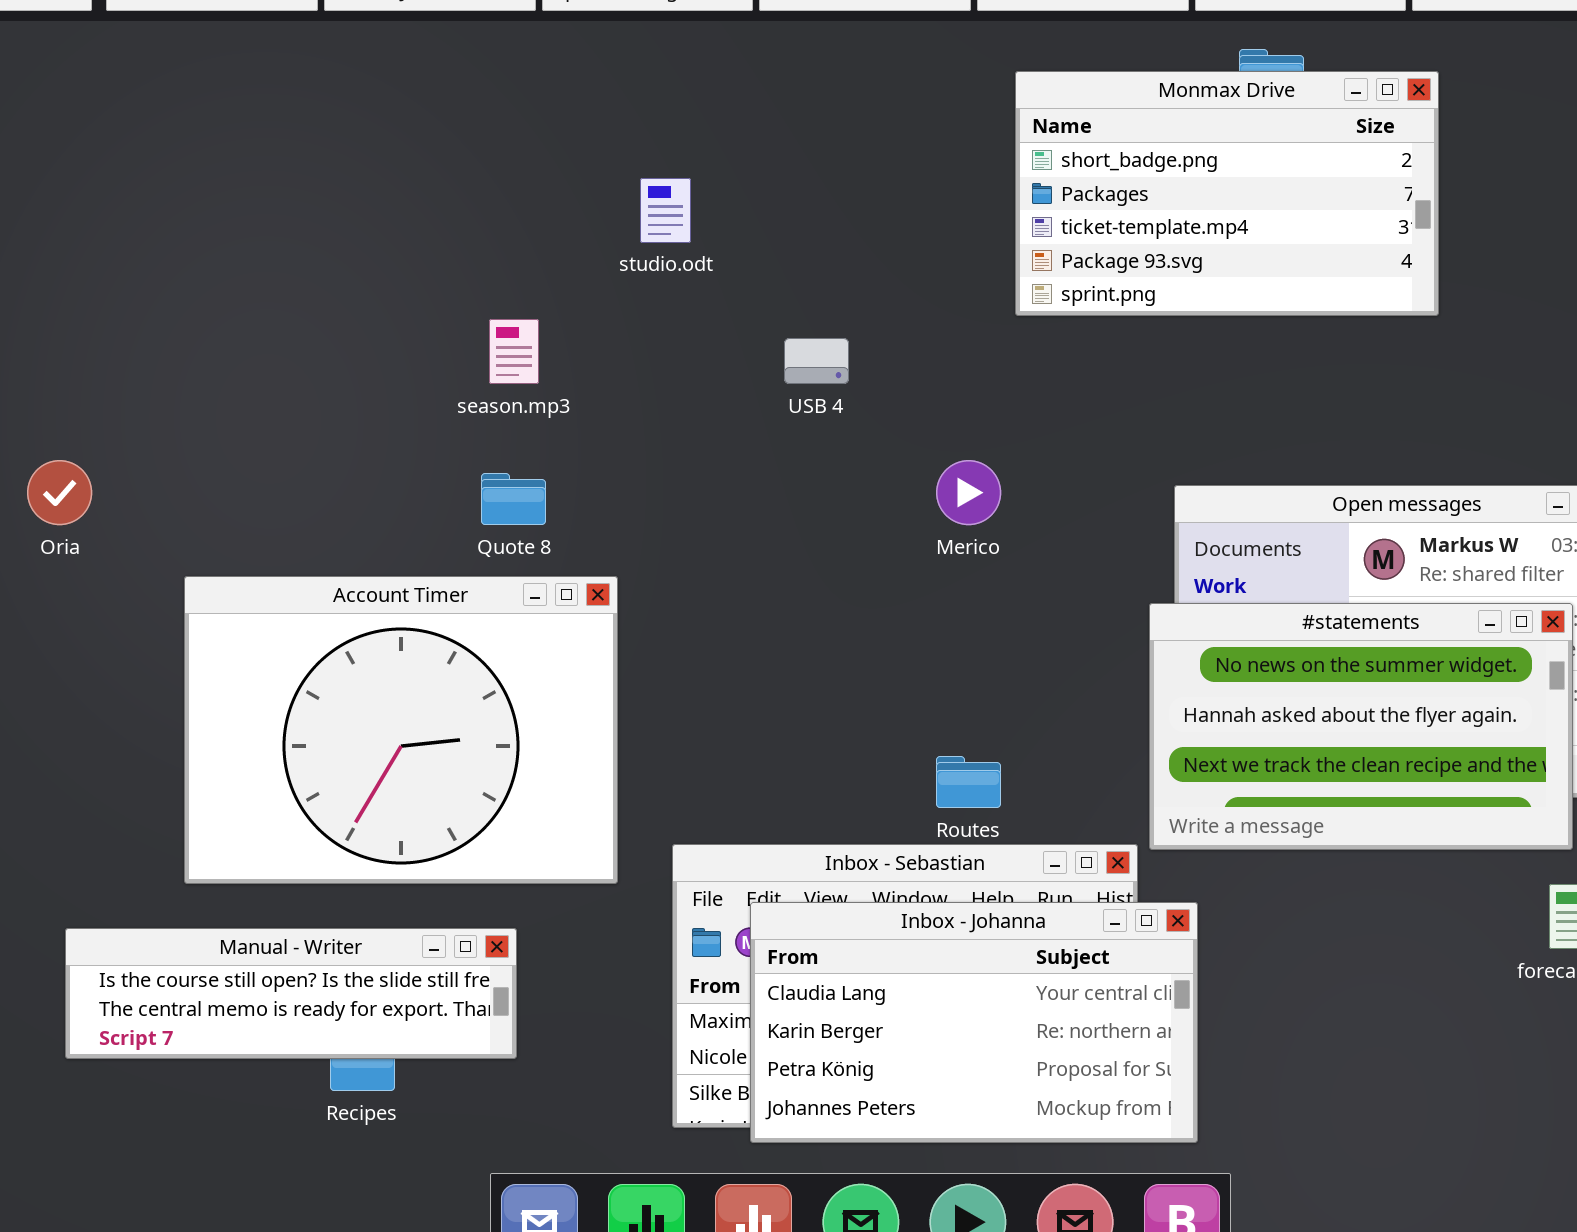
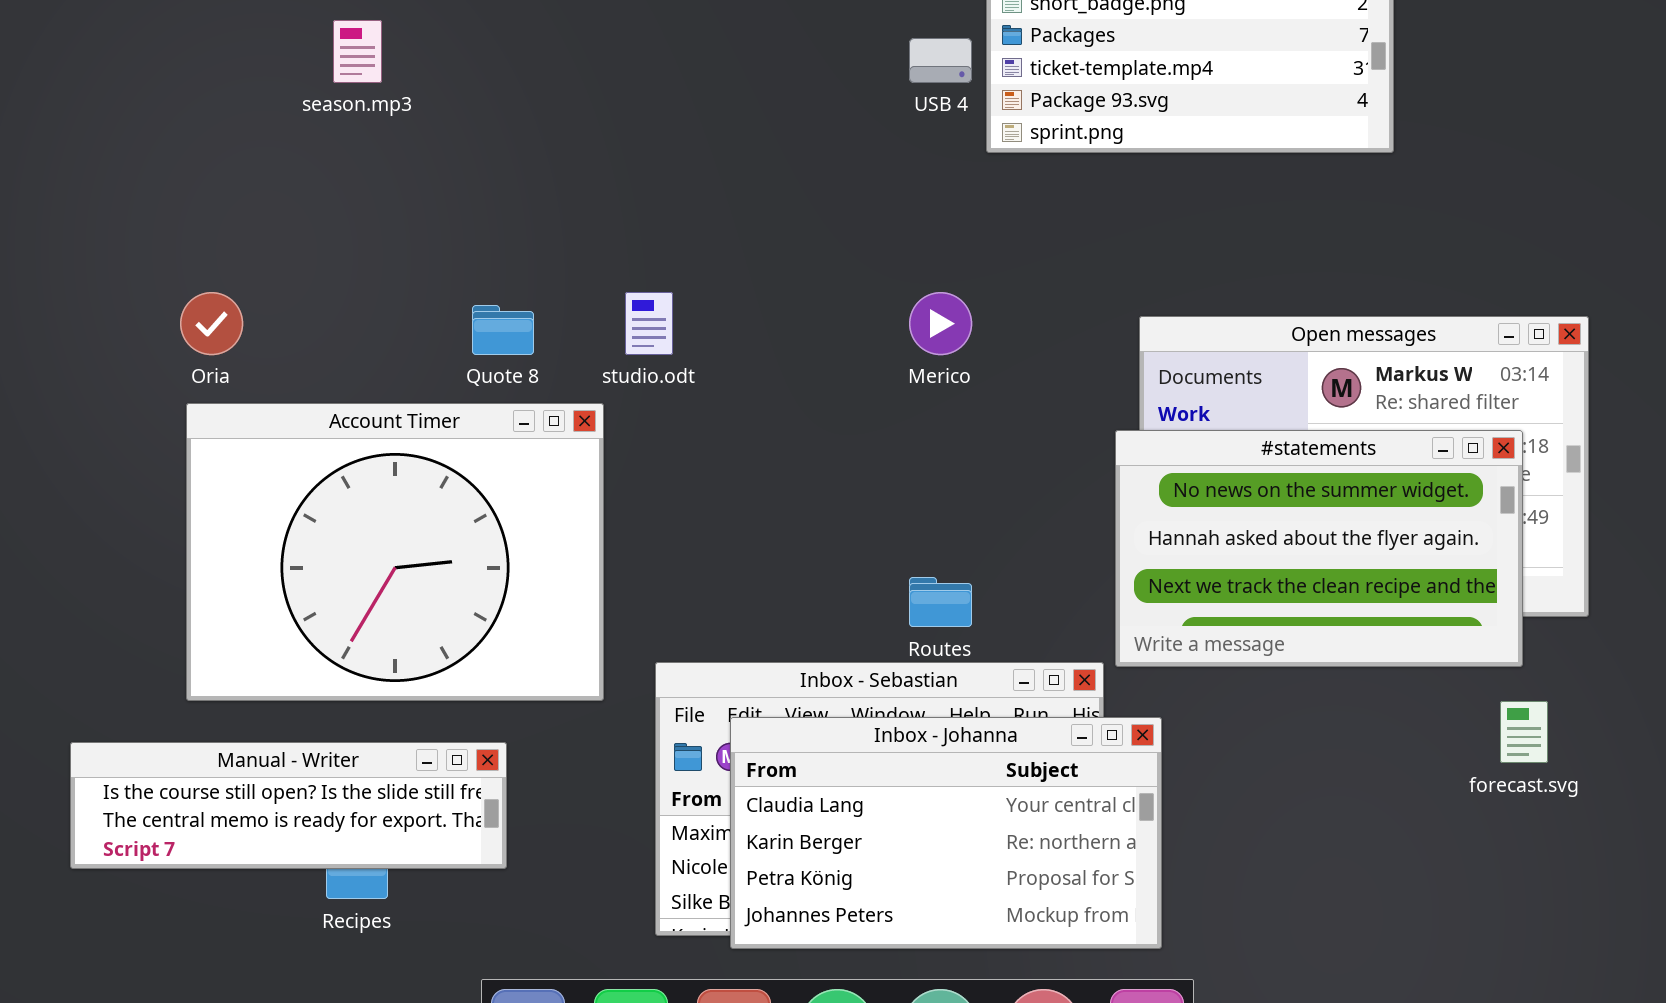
studio.odt: [640,178,691,243] -> [625,292,673,355], moved
season.mp3: [489,319,539,384] -> [333,20,382,83], moved
USB 4: [784,338,849,384] -> [909,38,972,83], moved
Oria: [27,460,92,525] -> [180,292,243,355], moved

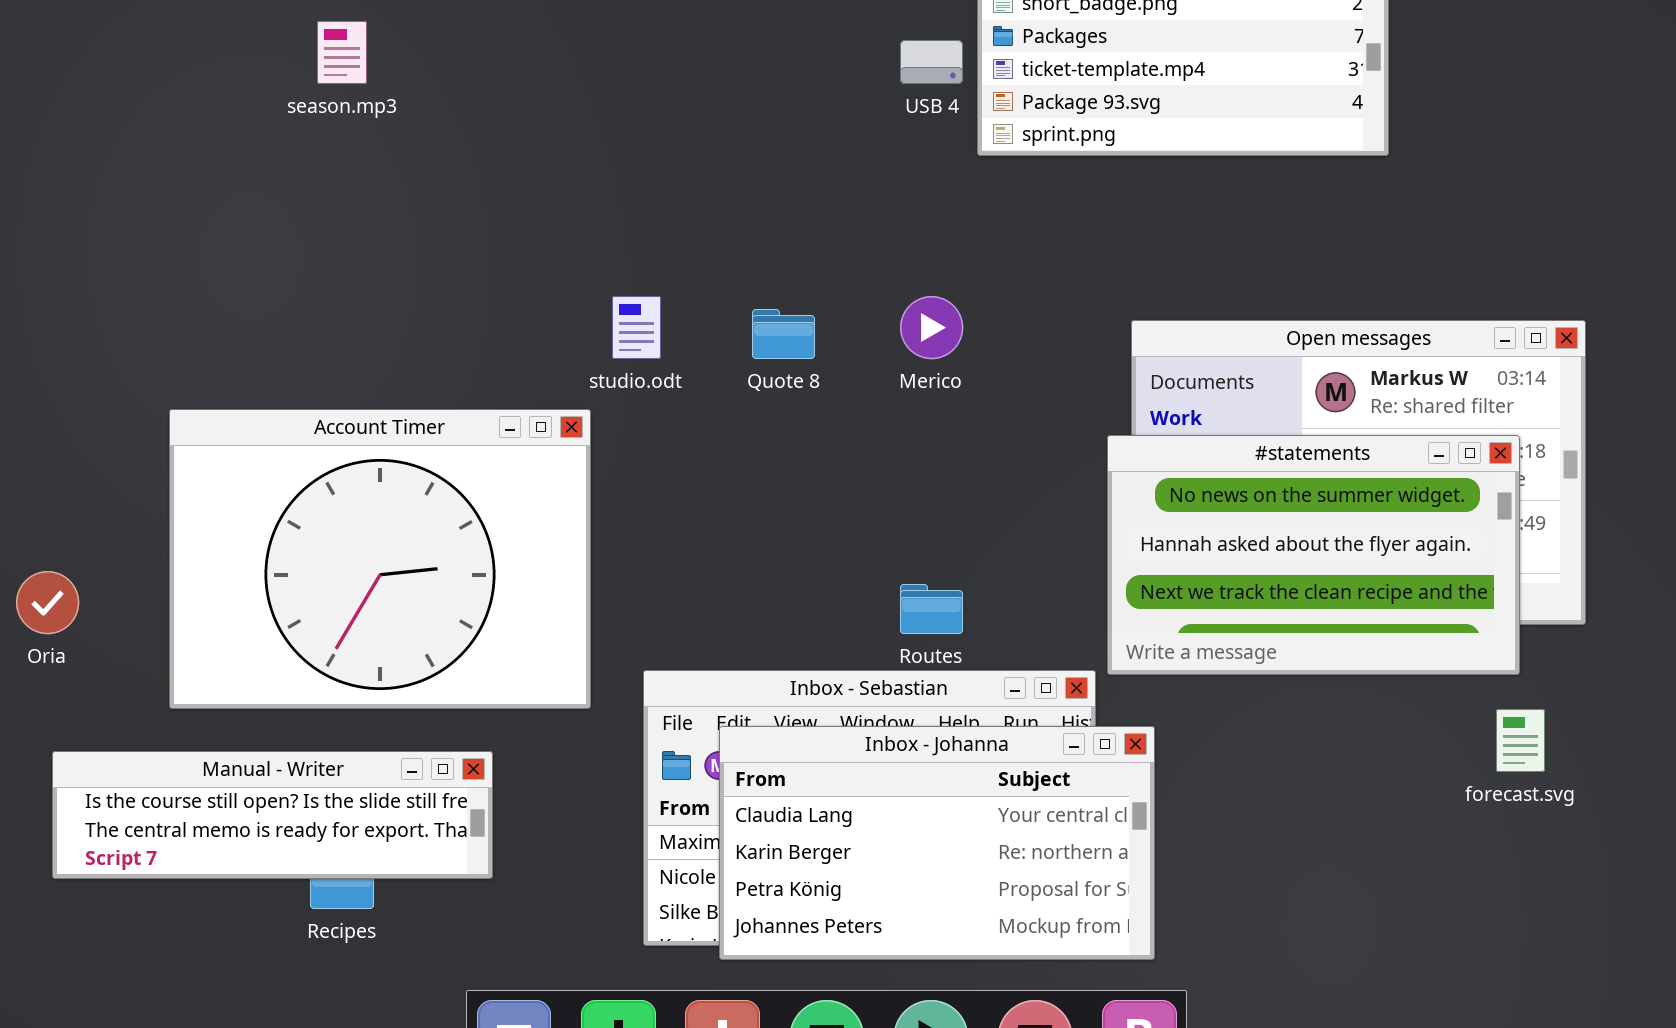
Oria: [180,292,243,355] -> [16,571,79,634], moved
Quote 8: [472,305,534,355] -> [752,309,815,359], moved

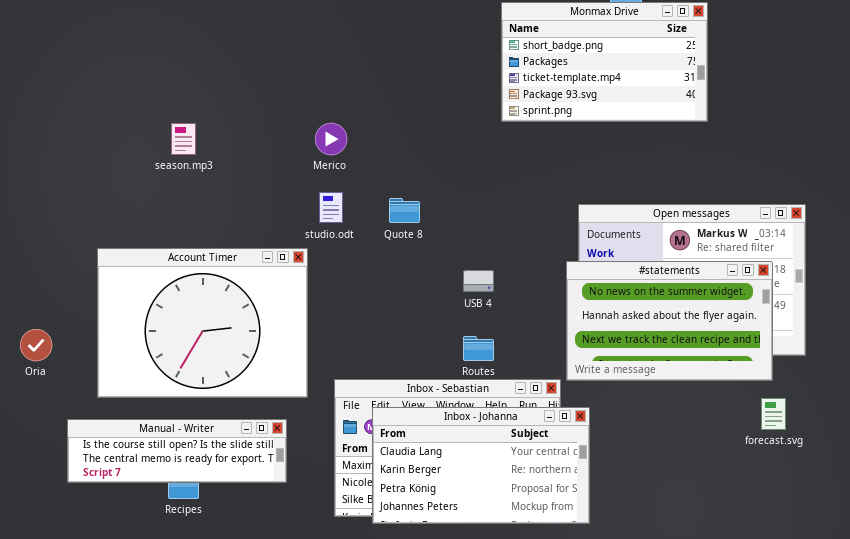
season.mp3: [317,21,367,84] -> [171,123,196,155], moved
USB 4: [900,40,963,84] -> [463,270,494,292], moved
Merico: [900,296,963,359] -> [315,123,347,155], moved
Manual - Writer: [52,751,493,879] -> [67,419,287,483], moved

